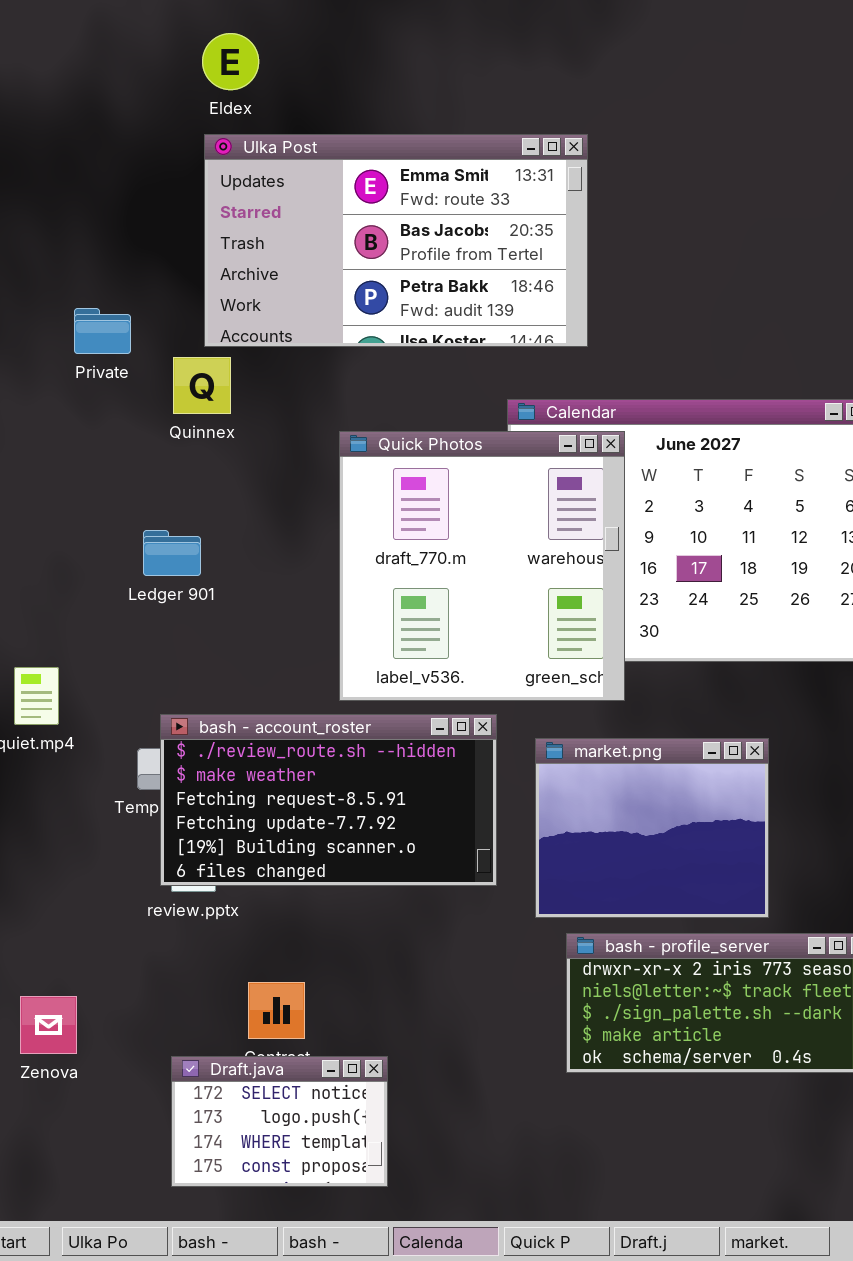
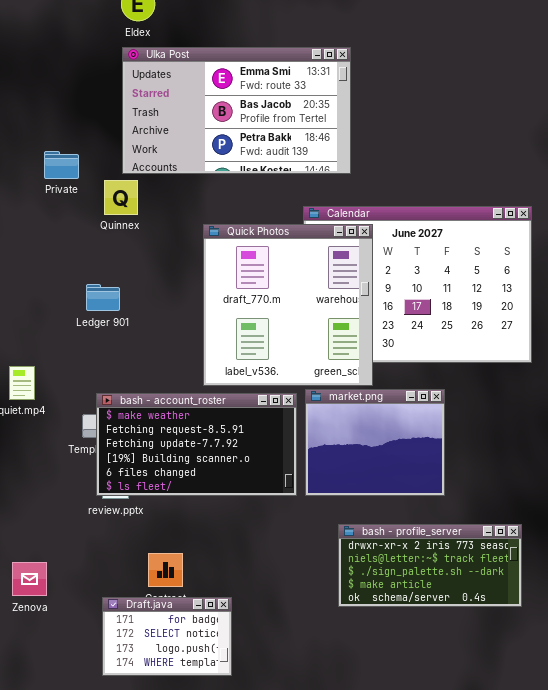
bash - account_roster: [160,714,497,886] -> [96,393,297,496], scrolled down 1 row
market.png: [535,738,769,918] -> [305,389,445,496], moved
Draft.java: [171,1056,388,1187] -> [102,597,232,676], scrolled up 1 row

